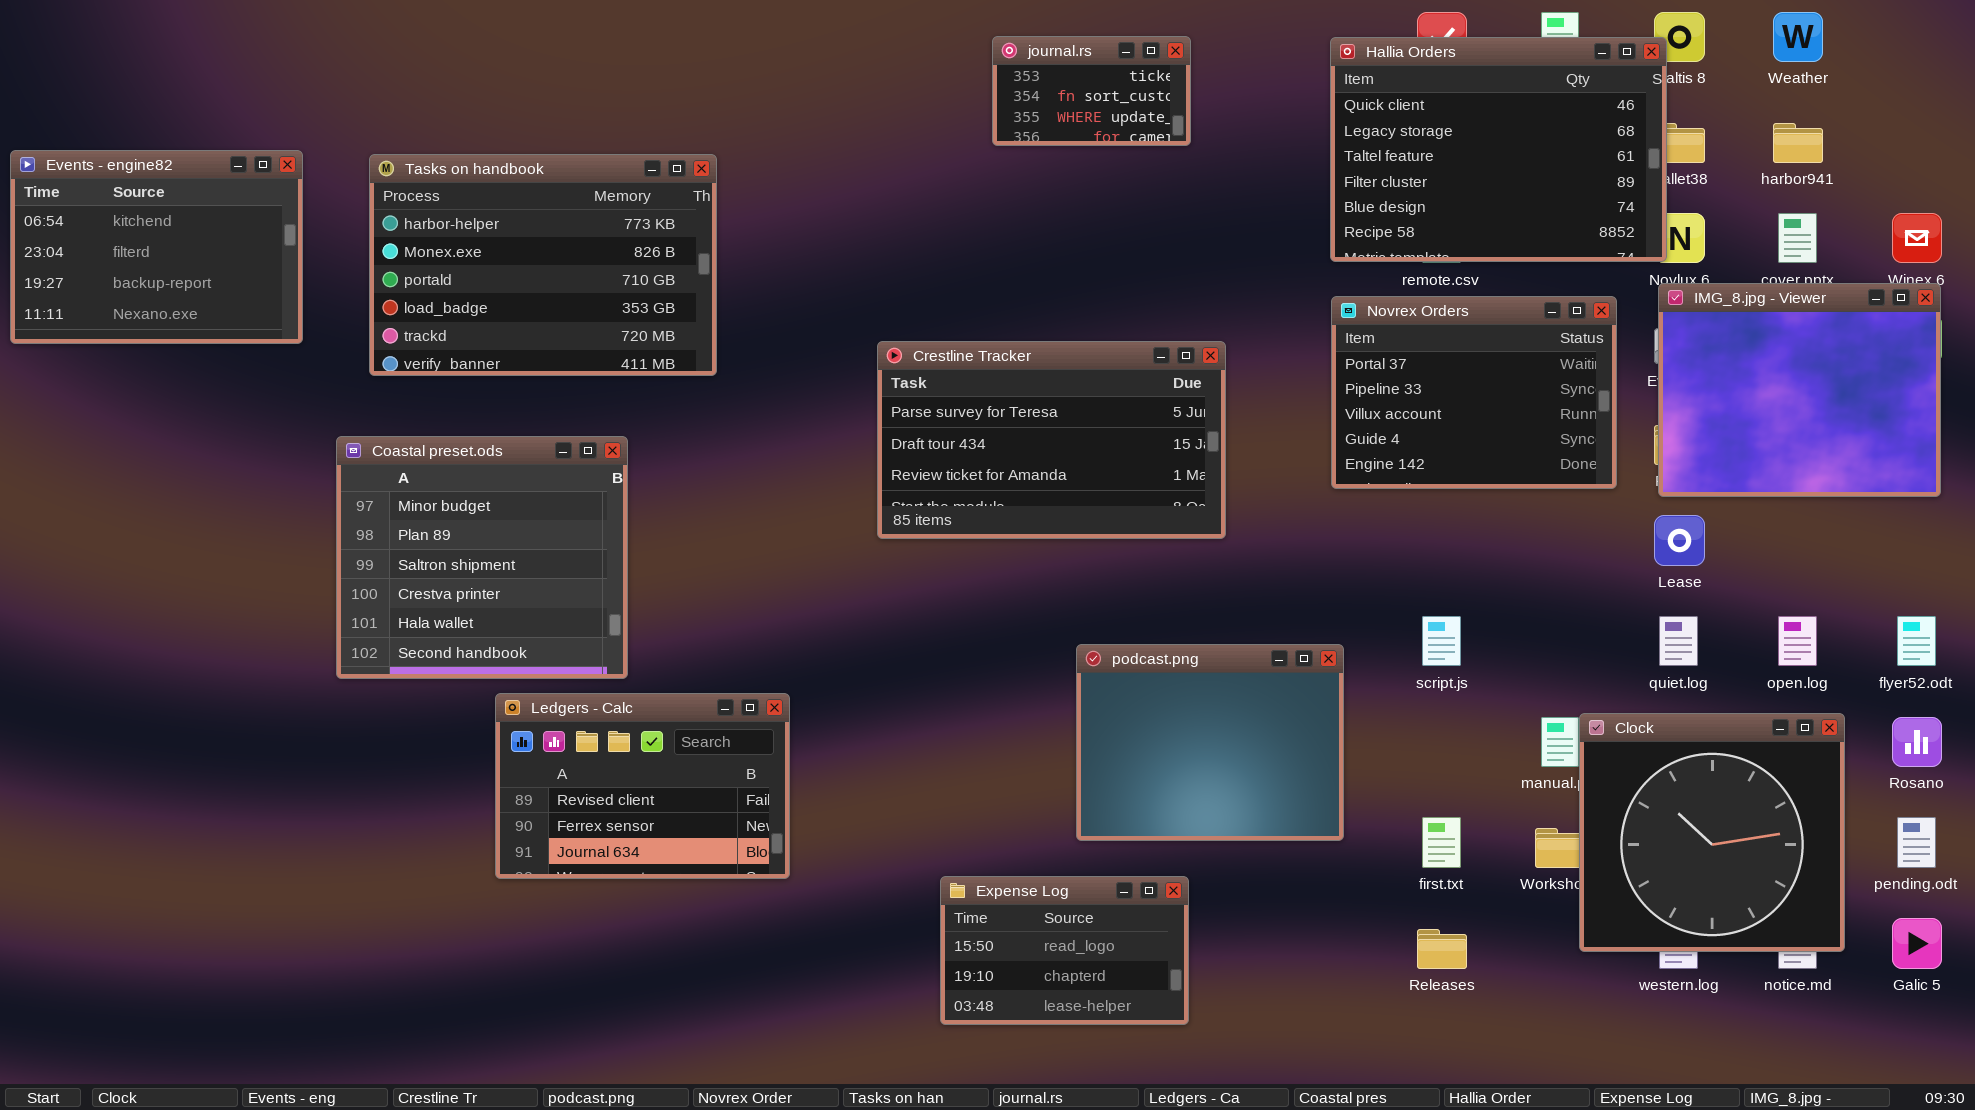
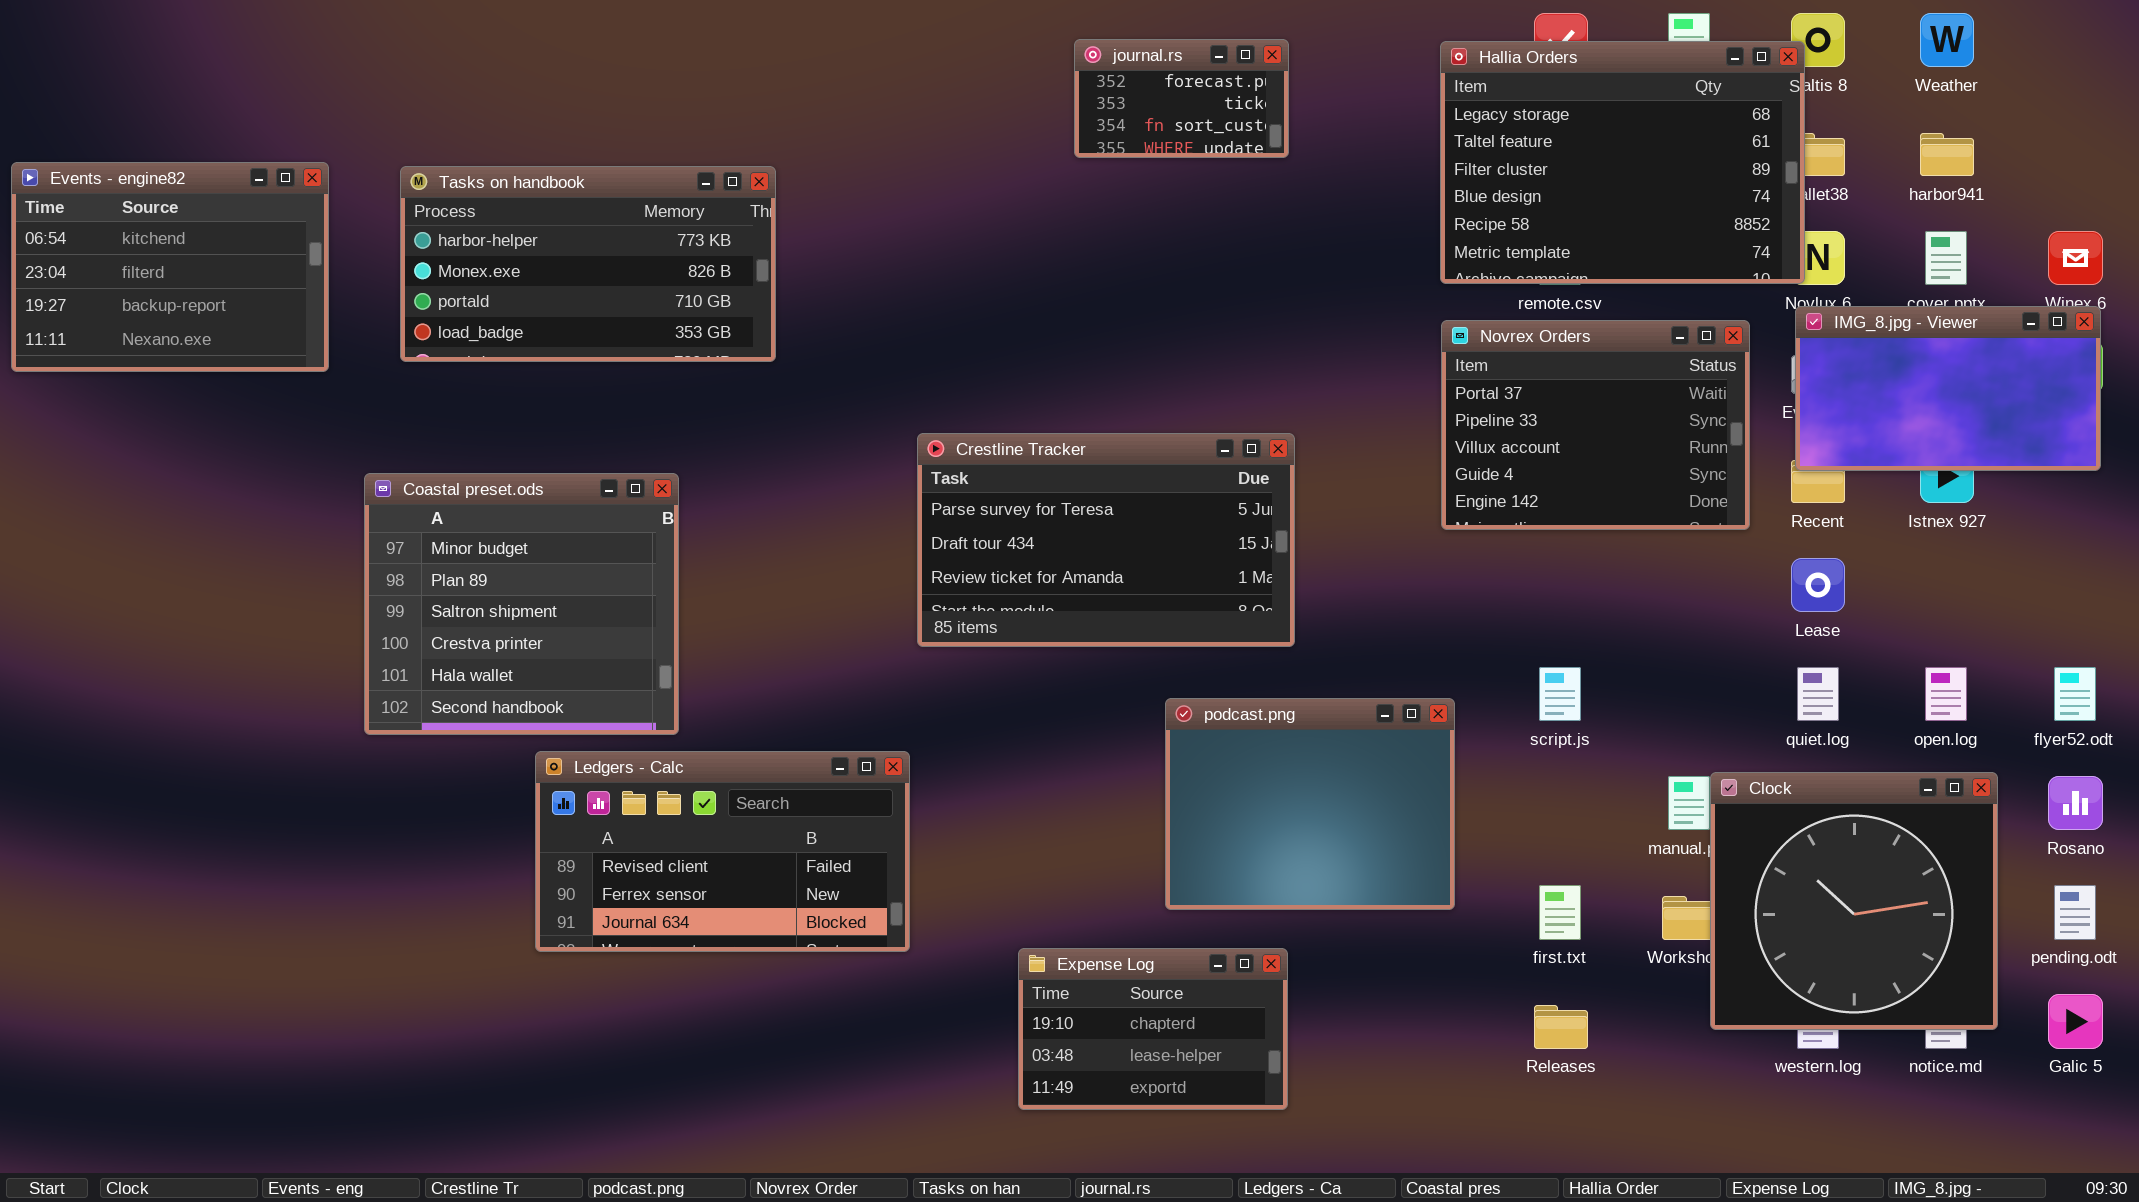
journal.rs: [992,36,1191,146] -> [1074,39,1289,158], scrolled up 1 row
Hallia Orders: [1330,37,1667,262] -> [1440,41,1805,284], scrolled down 1 row
Tasks on handbook: [369,154,717,376] -> [400,166,776,362], resized
IMG_8.jpg - Viewer: [1658,283,1941,497] -> [1795,306,2101,471], resized
Crestline Tracker: [877,341,1226,539] -> [917,433,1295,647], moved
Ledgers - Calc: [495,693,790,879] -> [535,751,910,952], resized
Expense Log: [940,876,1189,1025] -> [1018,948,1288,1110], scrolled down 1 row

